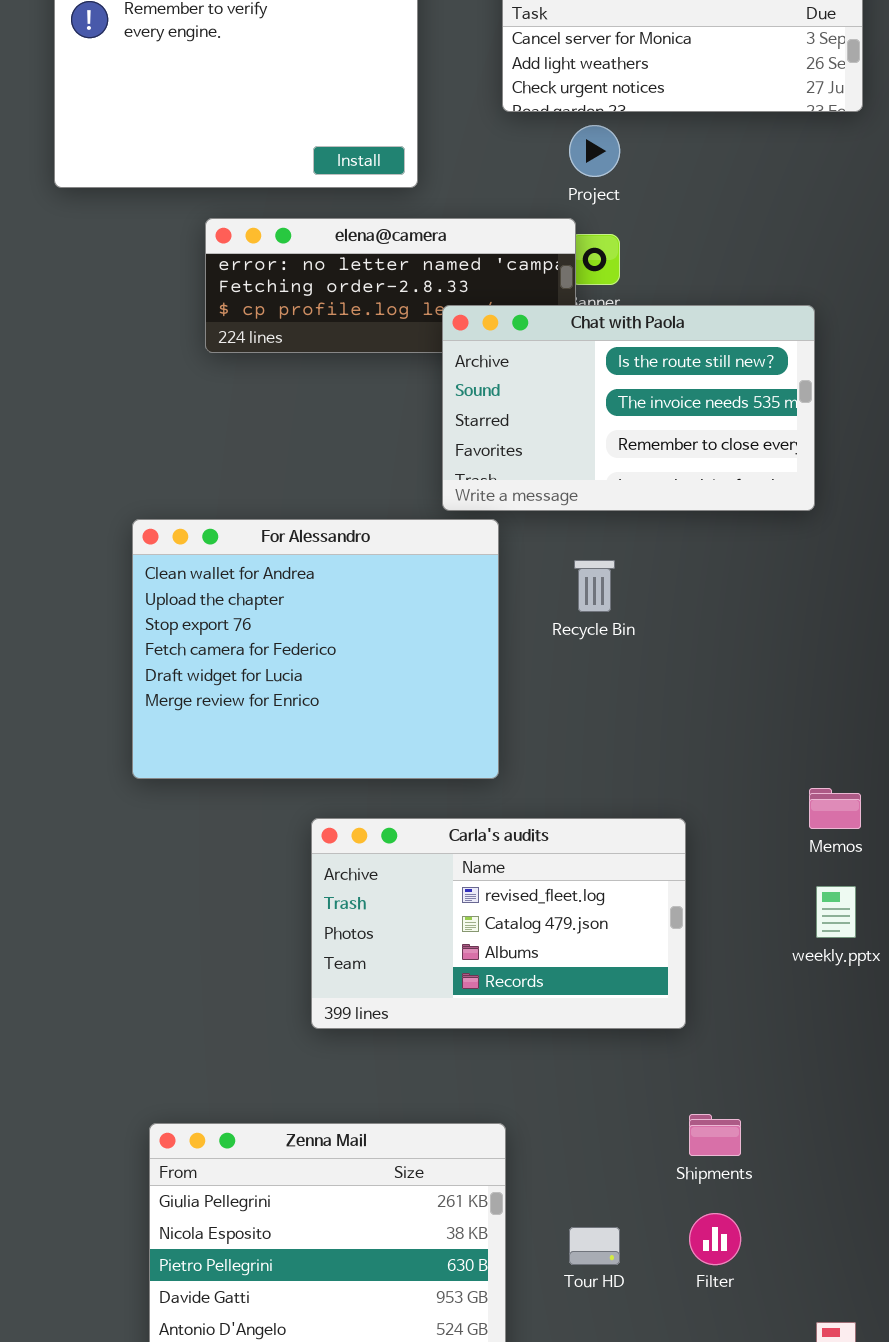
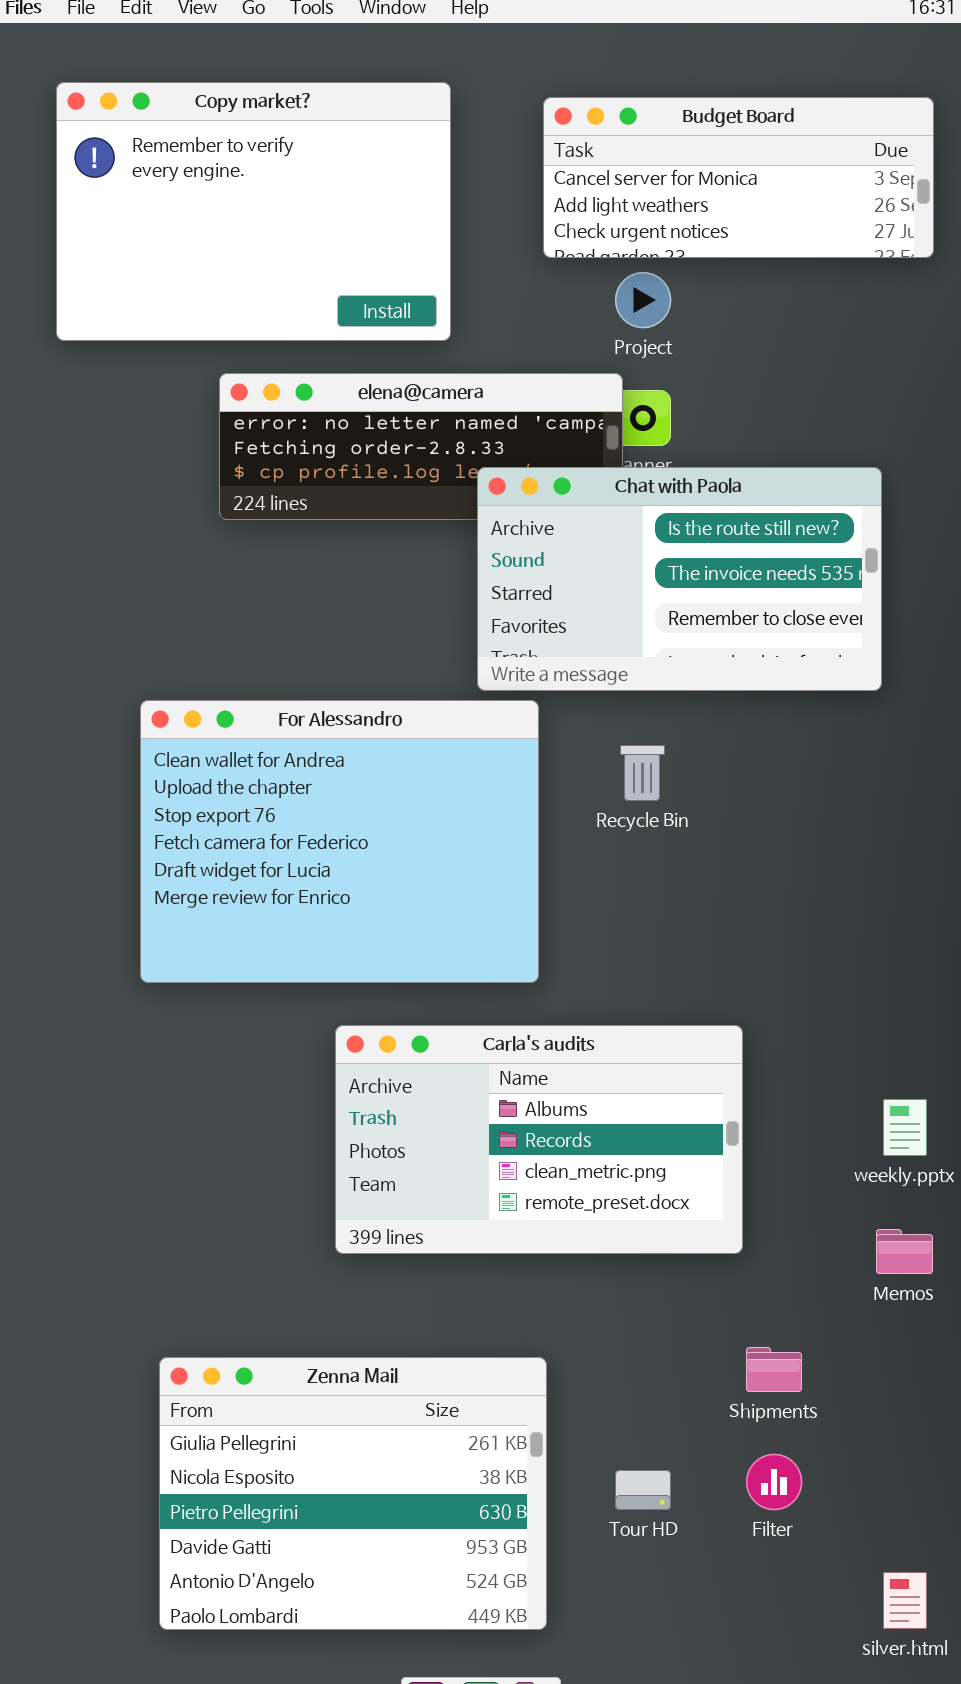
Memos: [809,788,861,829] -> [876,1229,933,1274], moved
Carla's audits: [311,818,686,1029] -> [335,1025,743,1254], scrolled down 2 rows

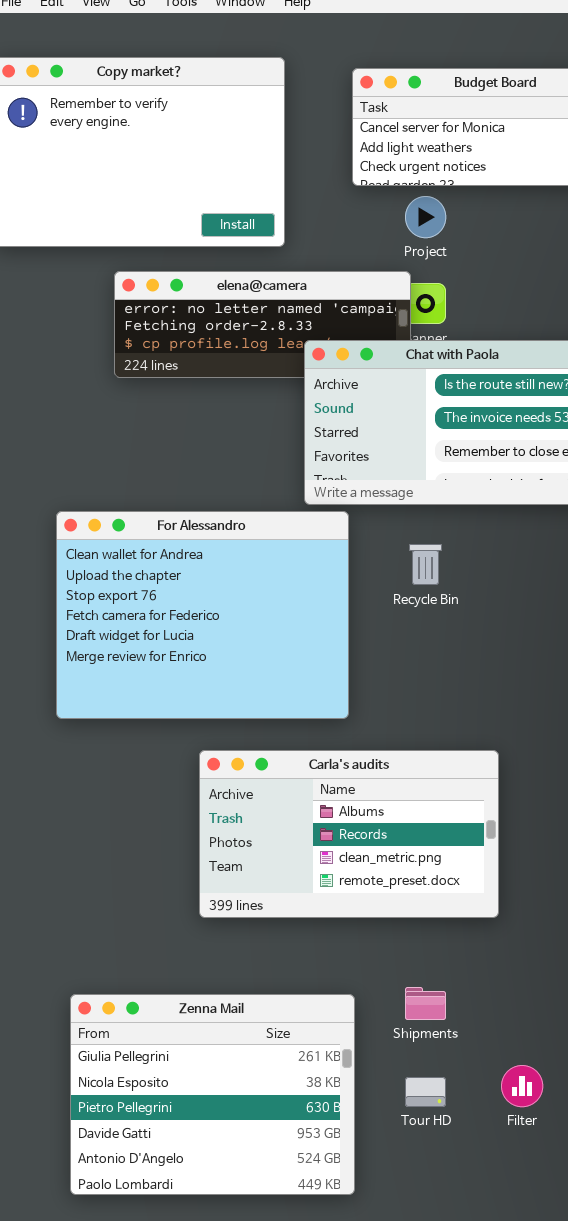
Shipments: [746,1347,802,1392] -> [405,987,446,1020], moved

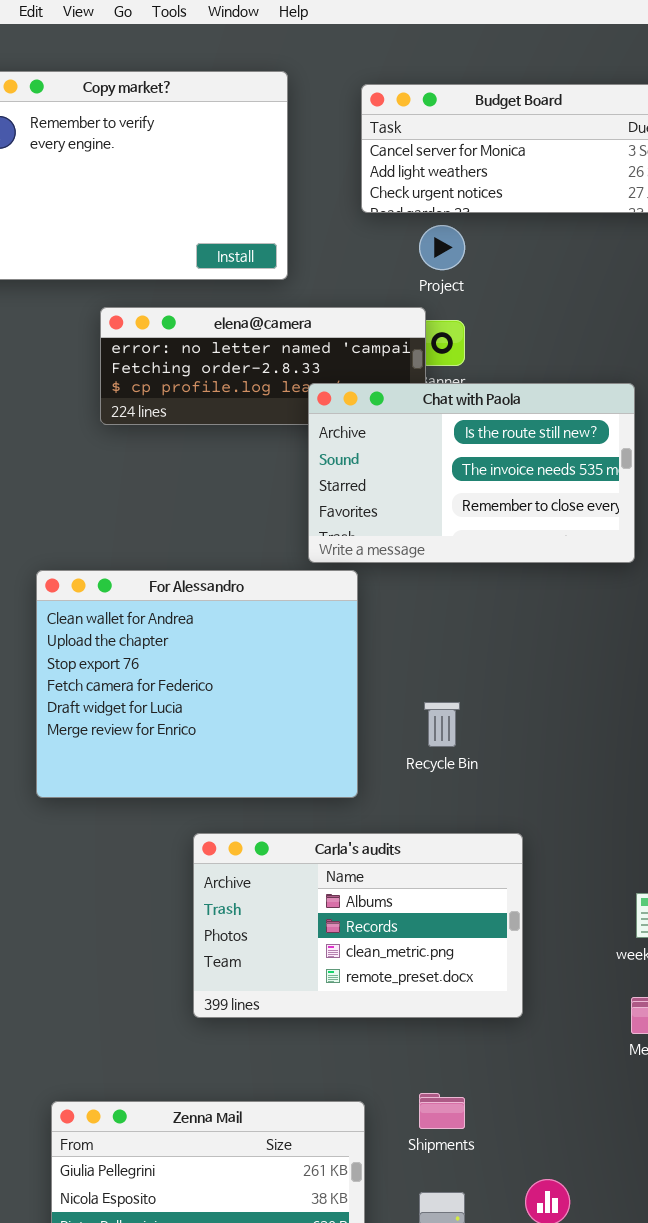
Recycle Bin: [409,544,442,585] -> [424,702,460,747], moved

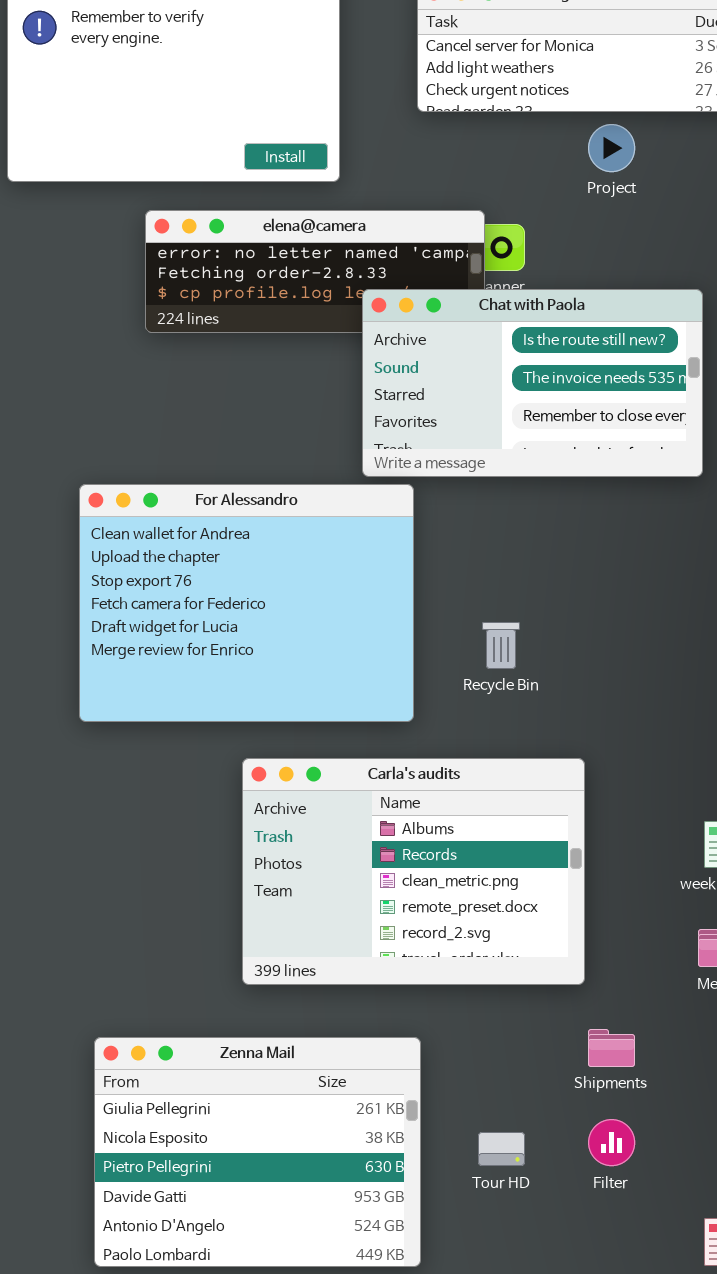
Project: [419,225,465,270] -> [588,124,635,172], moved
Carla's audits: [193,833,523,1018] -> [242,758,585,985], resized
Shipments: [419,1093,465,1129] -> [588,1029,635,1067], moved

